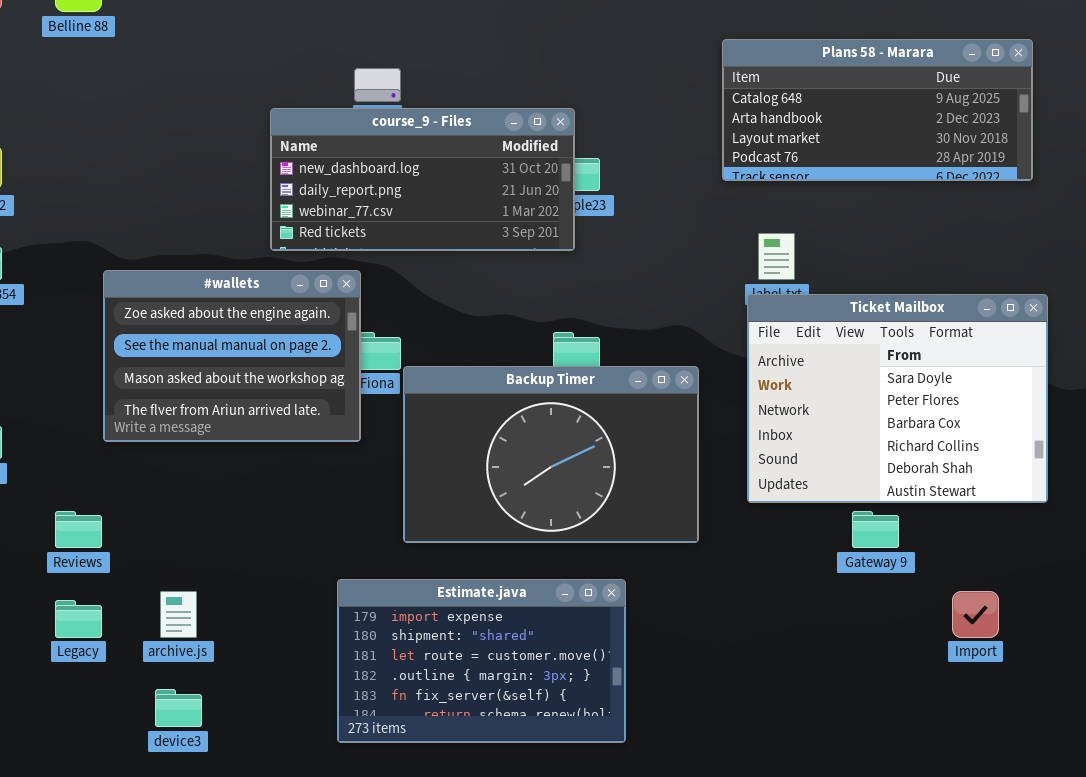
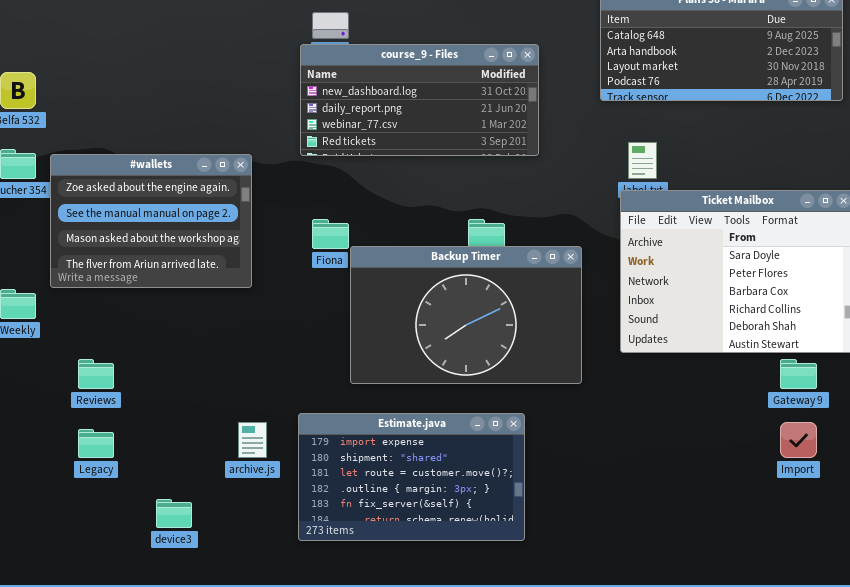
course_9 - Files: [270,108,575,251] -> [300,44,539,156], moved
#wallets: [103,270,361,442] -> [50,154,252,288], moved
Gateway 9: [852,511,899,548] -> [780,359,817,389], moved
archive.js: [160,591,197,638] -> [238,422,267,458], moved

